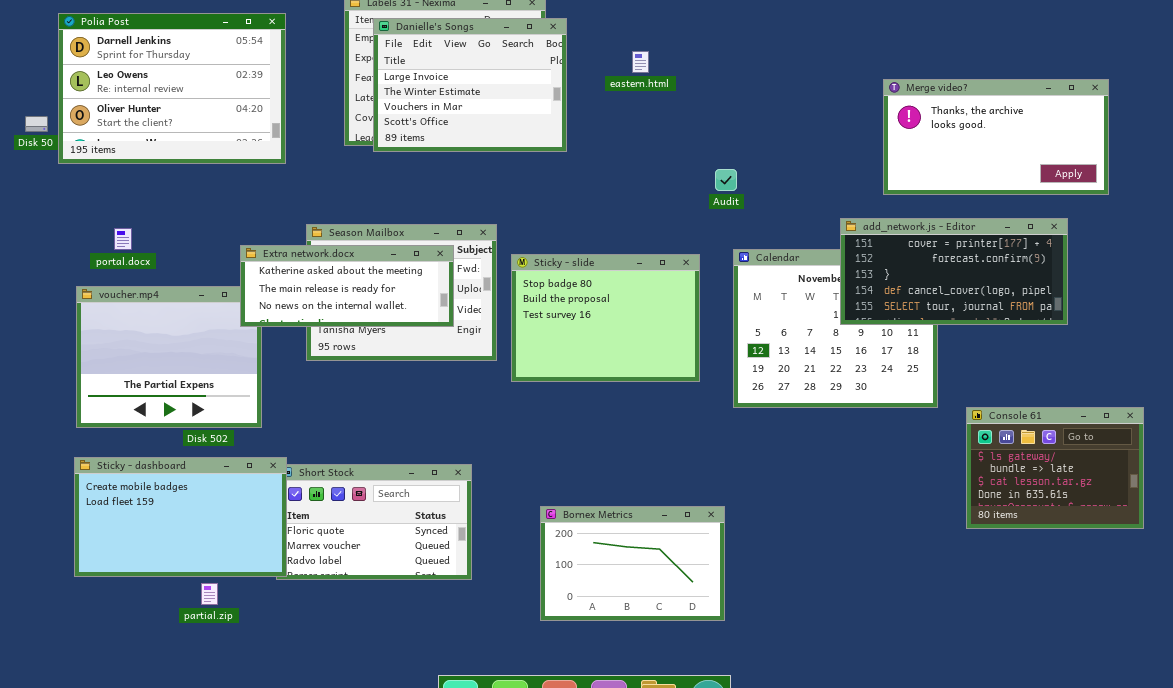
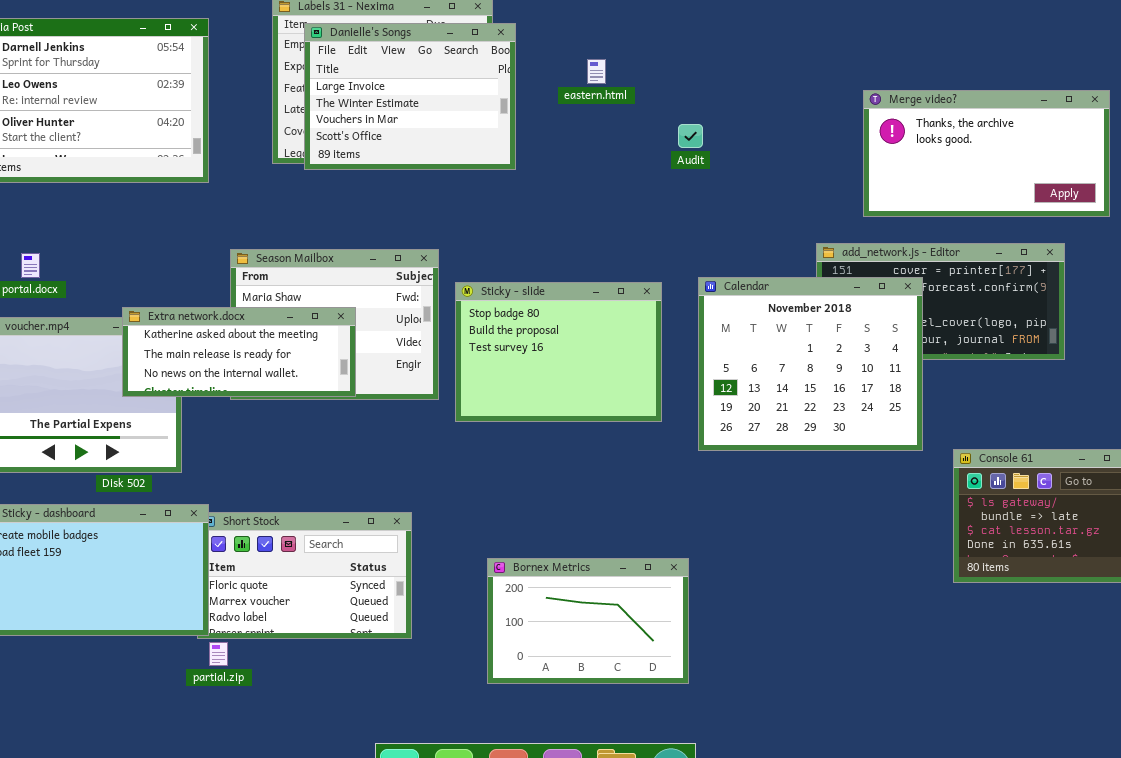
Audit: [715,169,737,191] -> [678,124,703,148], moved
Extra network.docx: [240,245,454,327] -> [122,307,356,397], moved
Calendar: [733,249,938,408] -> [698,277,923,451], raised
partial.zip: [201,583,218,605] -> [209,642,228,666], moved

